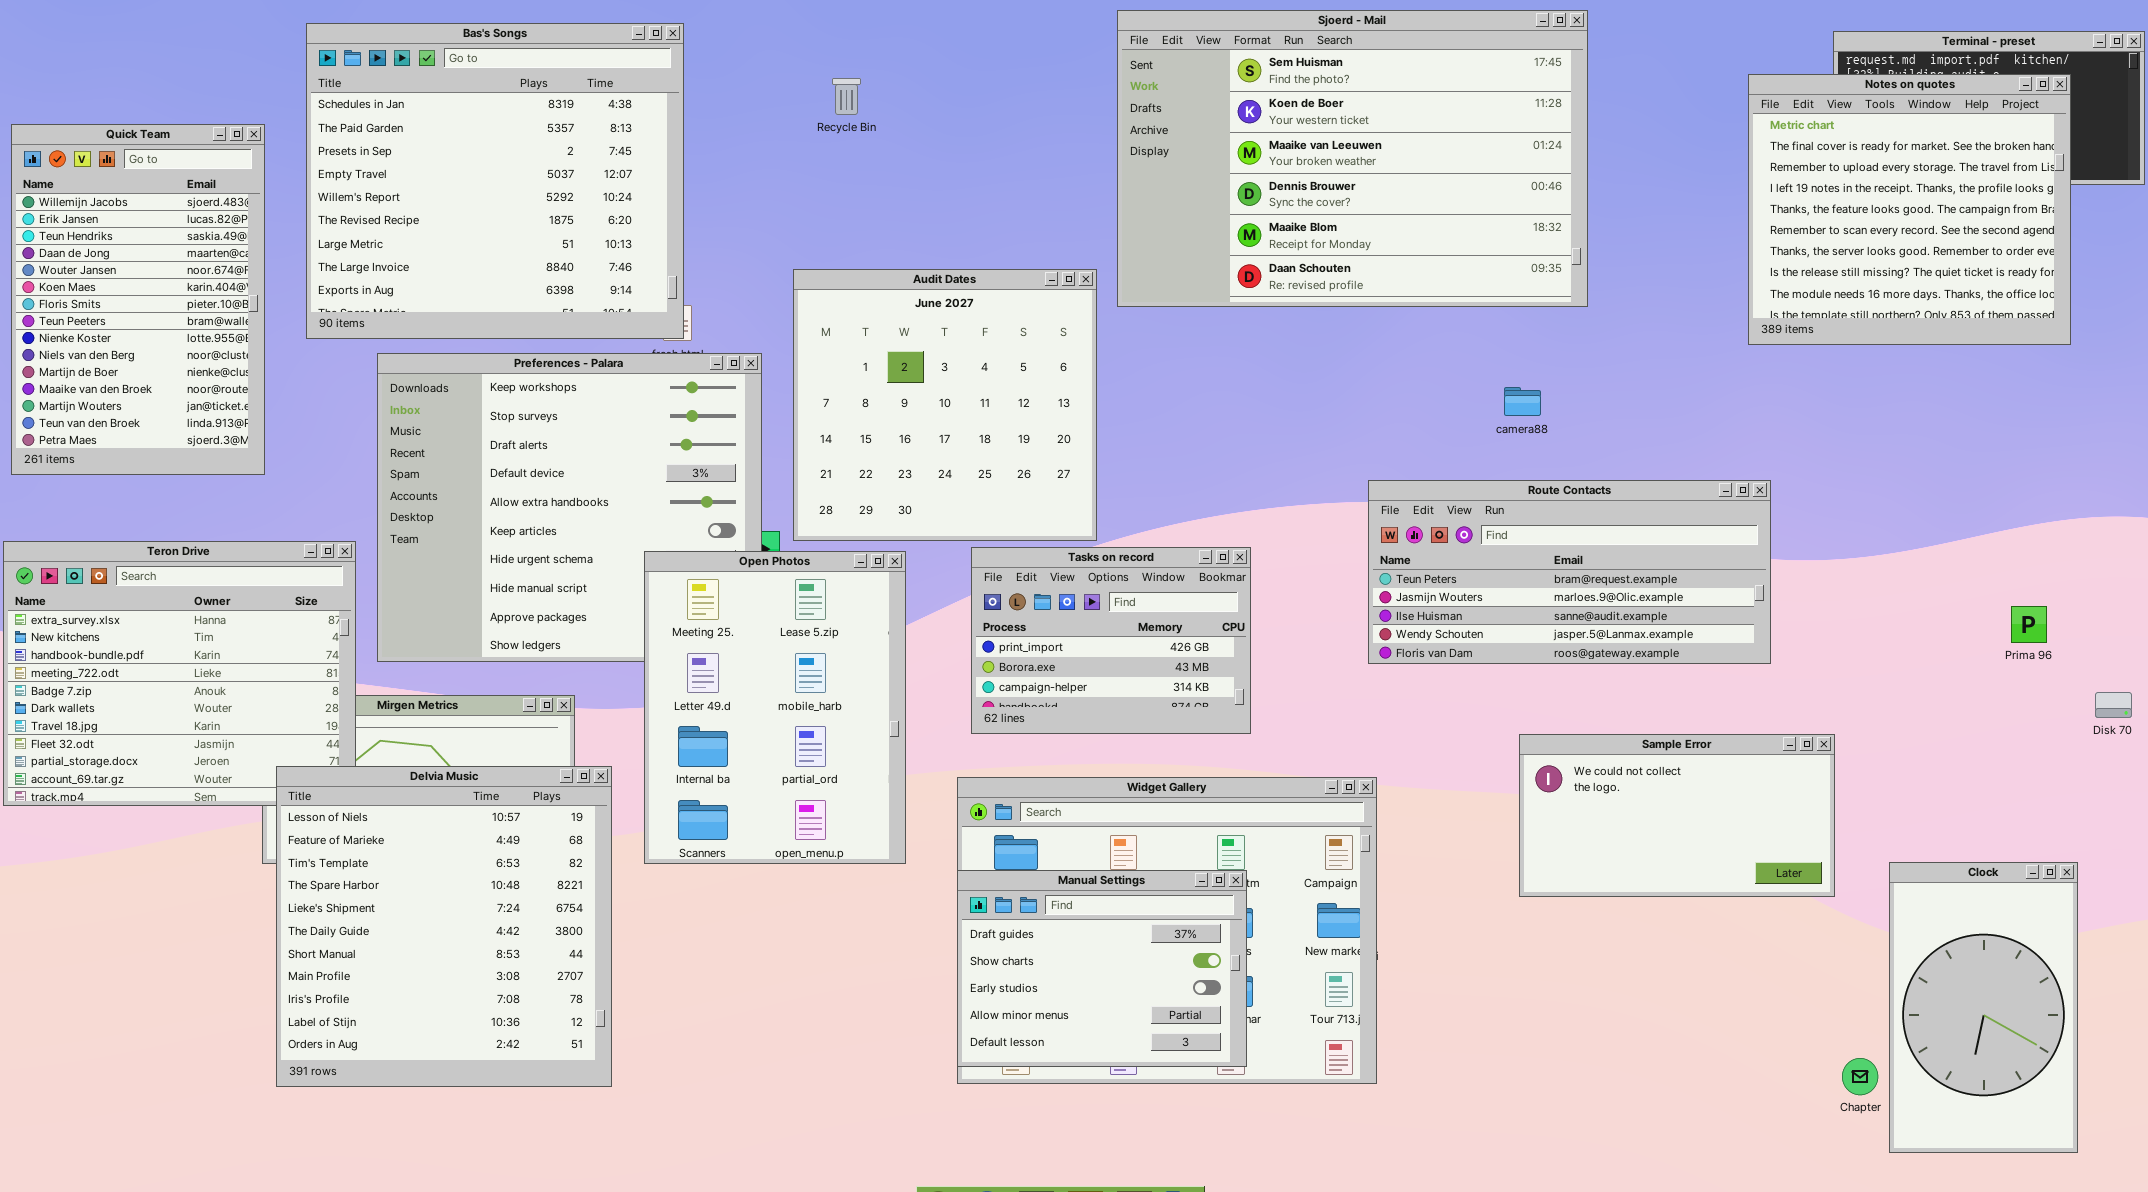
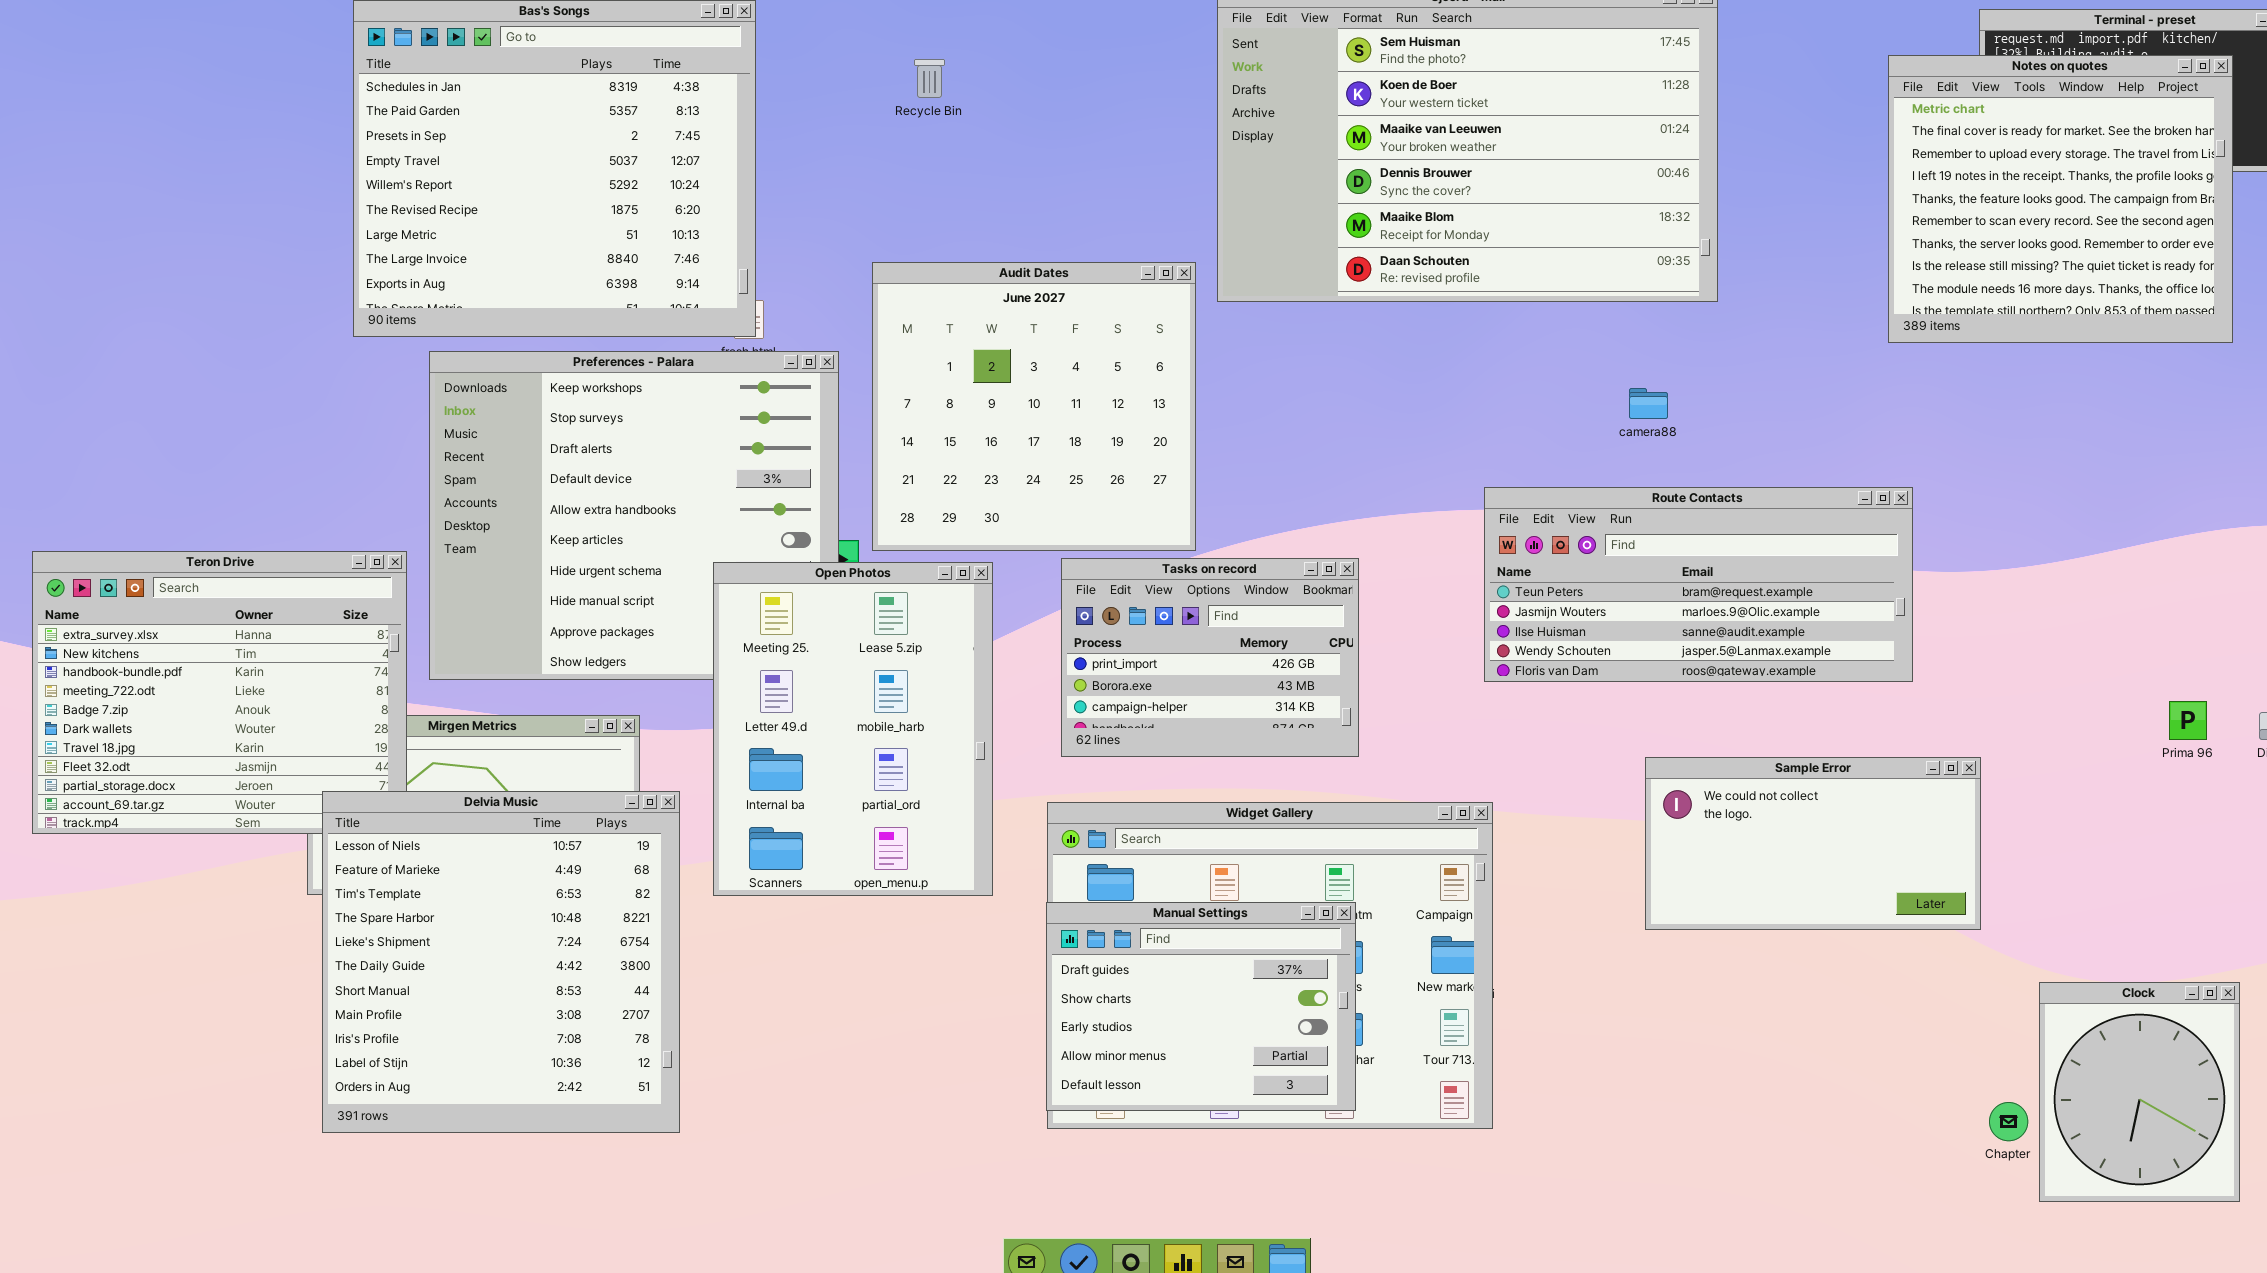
Quick Team: [11,124,265,475] -> none, closed
Prima 96: [2011,606,2047,643] -> [2169,701,2207,740], moved
Clock: [1889,862,2078,1153] -> [2039,982,2240,1202], resized

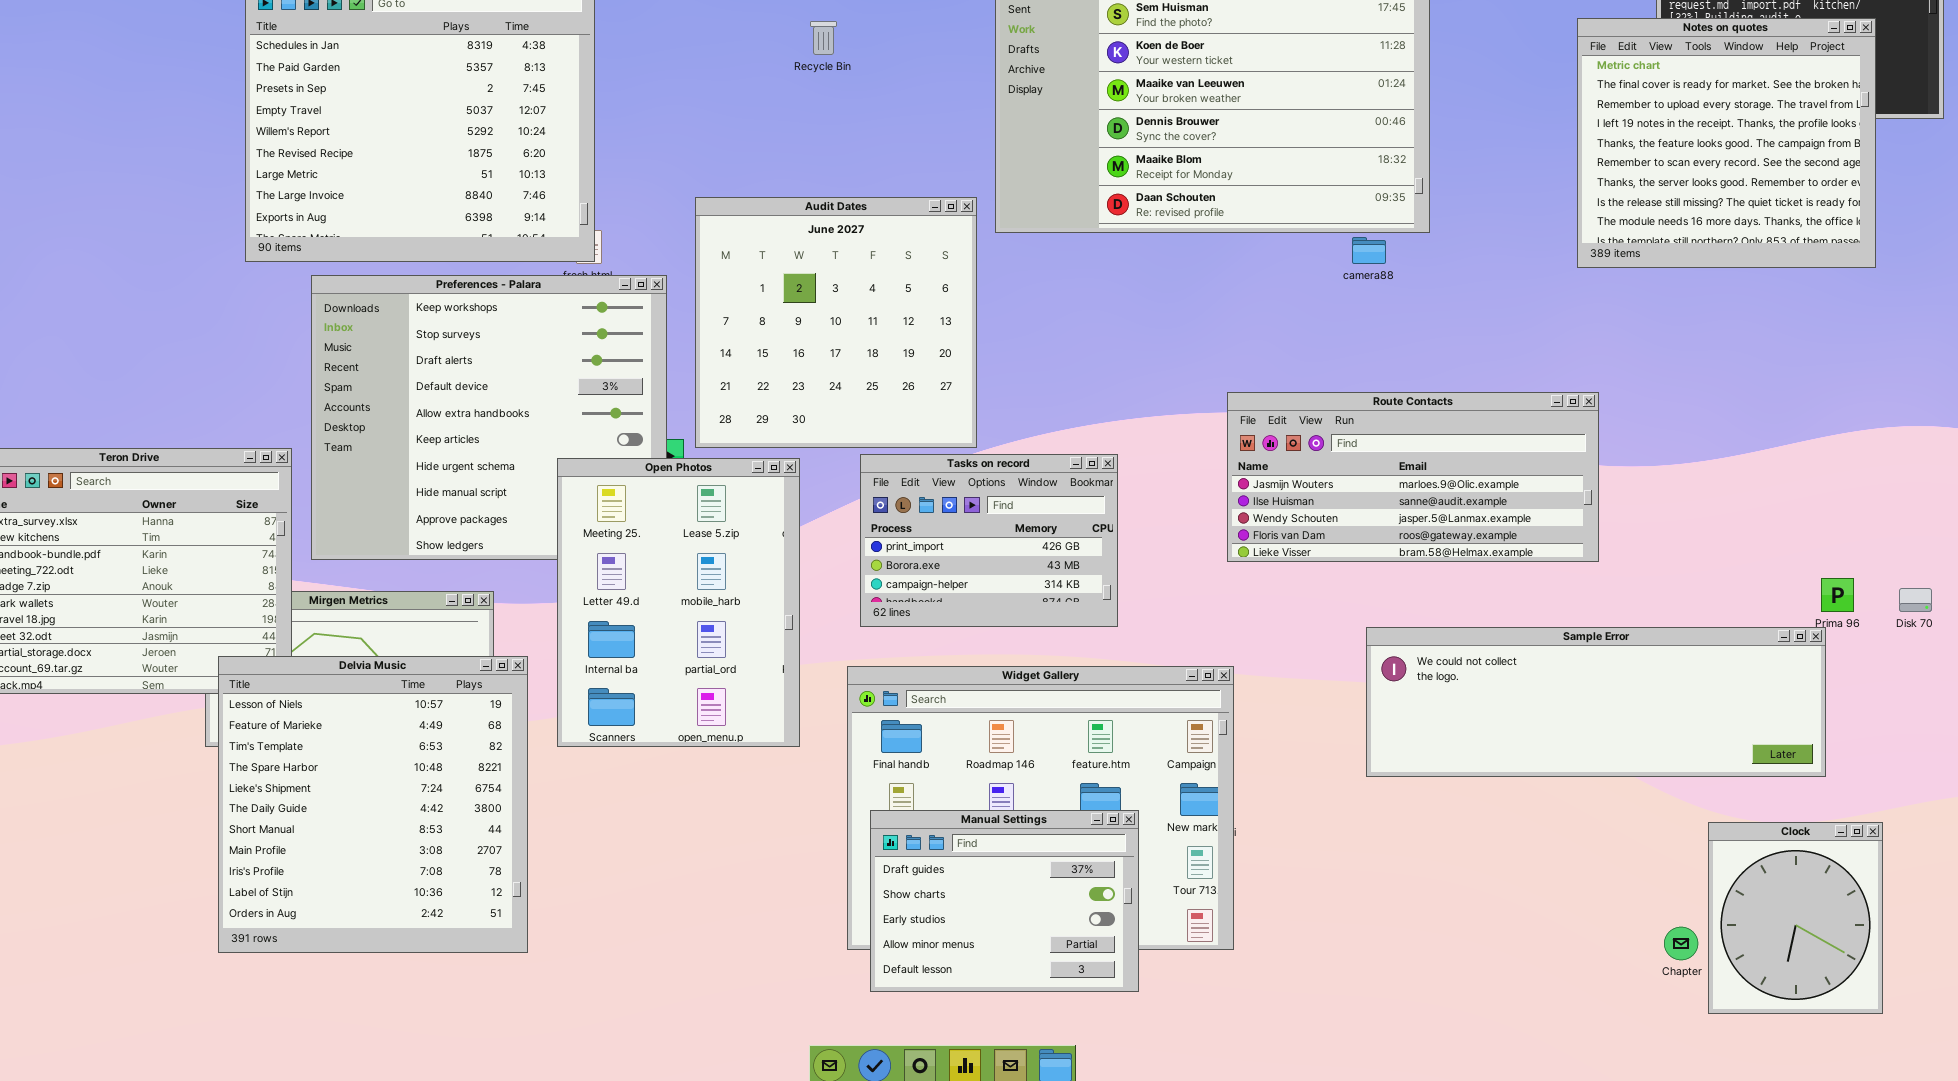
Recycle Bin: [914,59,945,98] -> [810,21,837,55], moved
camera88: [1629,388,1668,419] -> [1352,237,1386,264], moved
Route Contacts: [1484,487,1913,682] -> [1227,392,1599,562], scrolled down 1 row
Sample Error: [1645,757,1981,930] -> [1366,627,1826,777], resized
Manual Settings: [1046,902,1356,1111] -> [870,810,1139,992], moved

